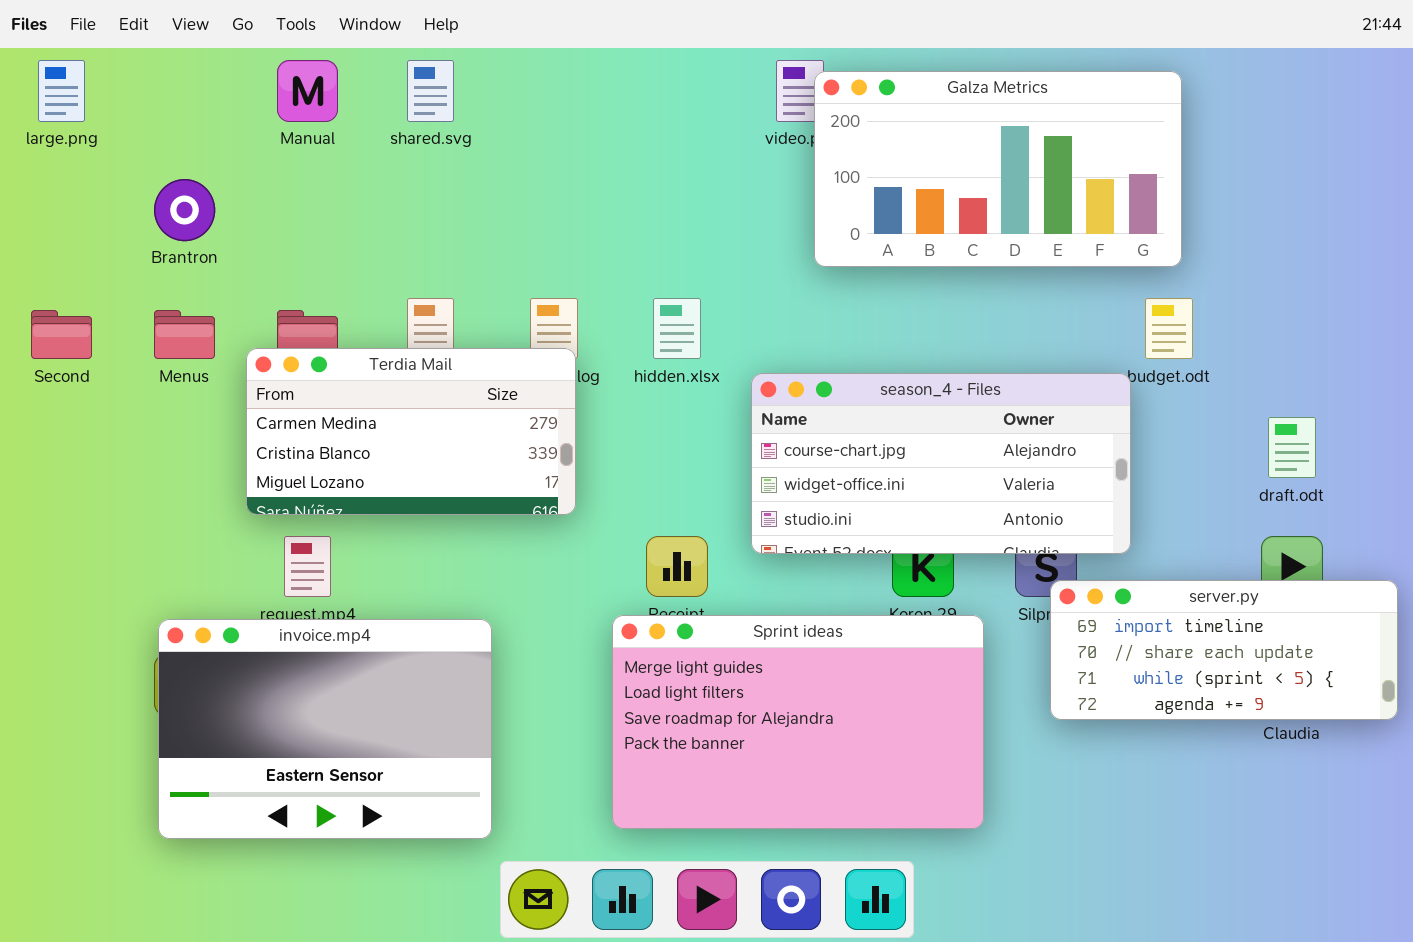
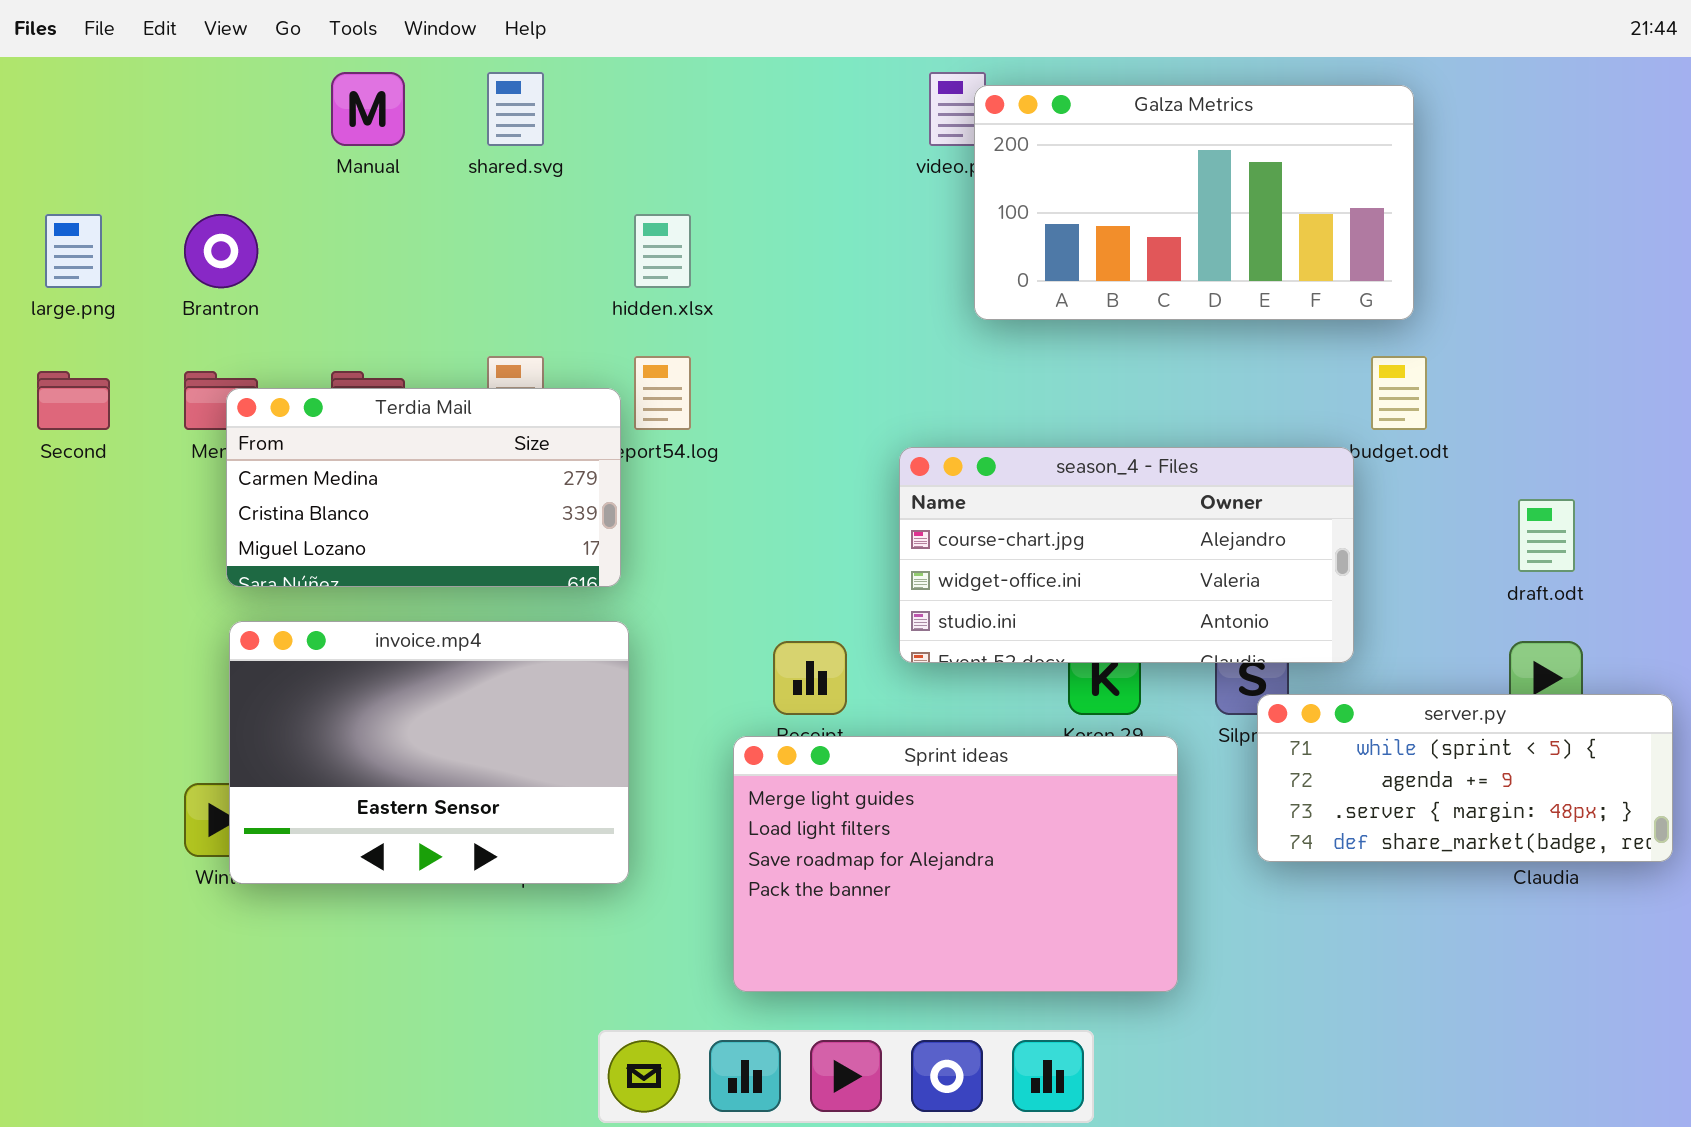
large.png: [38,60,85,122] -> [45,214,102,288], moved
hidden.xlsx: [653,298,701,359] -> [634,214,691,288], moved
Terdia Mail: [246,348,576,515] -> [226,388,621,587], moved
server.py: [1050,580,1398,720] -> [1257,694,1673,862], scrolled down 2 rows
invoice.mp4: [158,619,492,839] -> [229,621,629,884], moved

